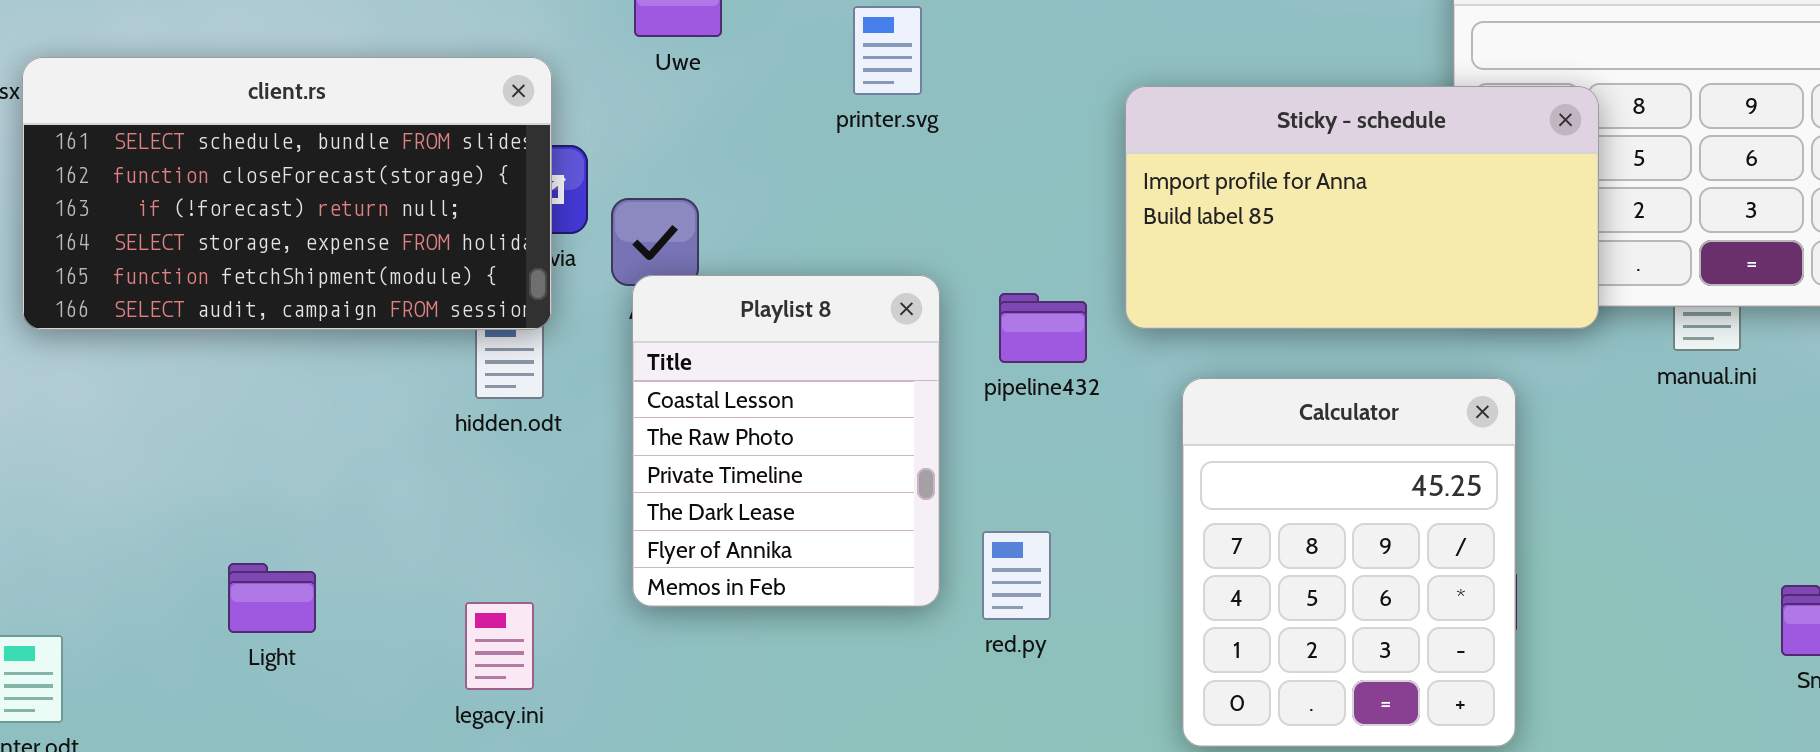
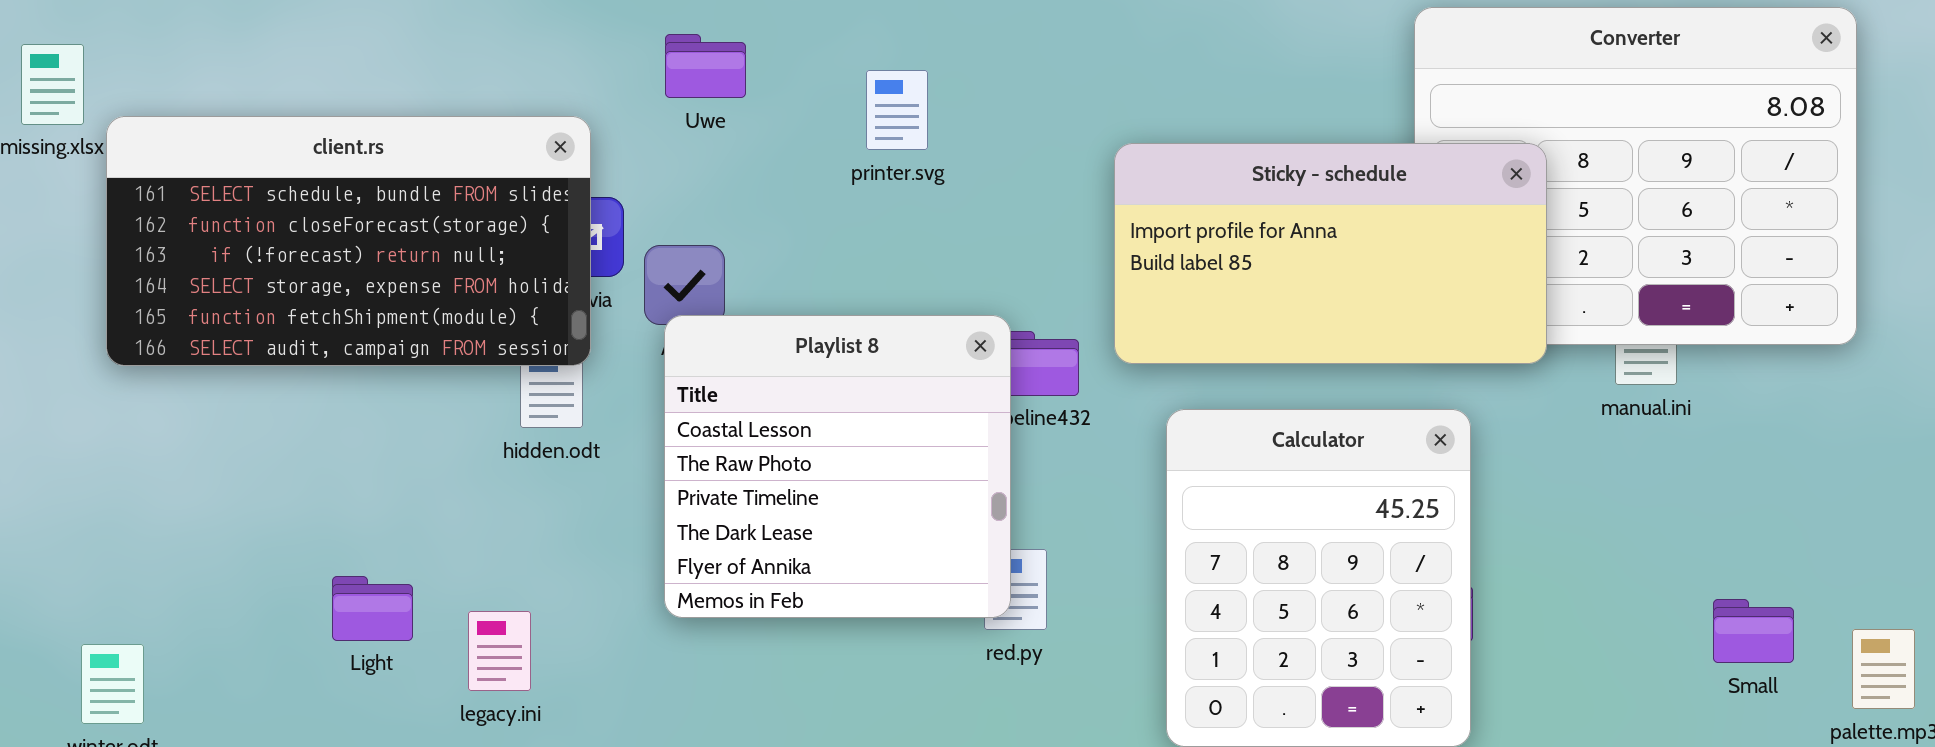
Playlist 8: [632,275,940,607] -> [664,315,1011,618], resized
Light: [228,563,316,633] -> [332,576,413,641], moved
legacy.ini: [465,602,534,690] -> [468,611,531,691], moved

